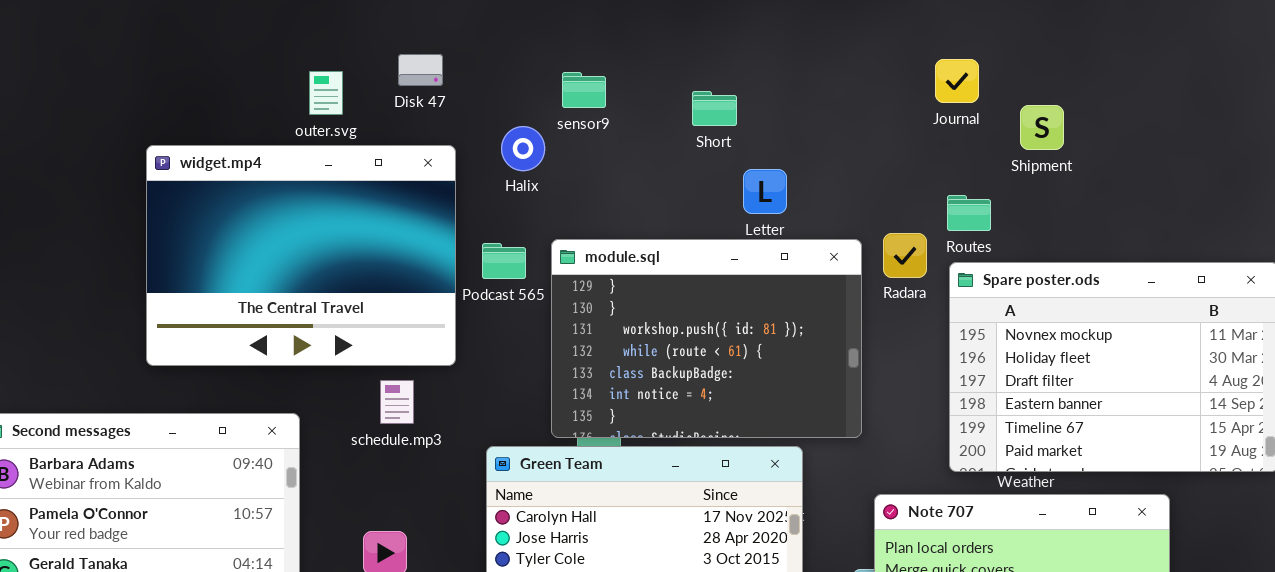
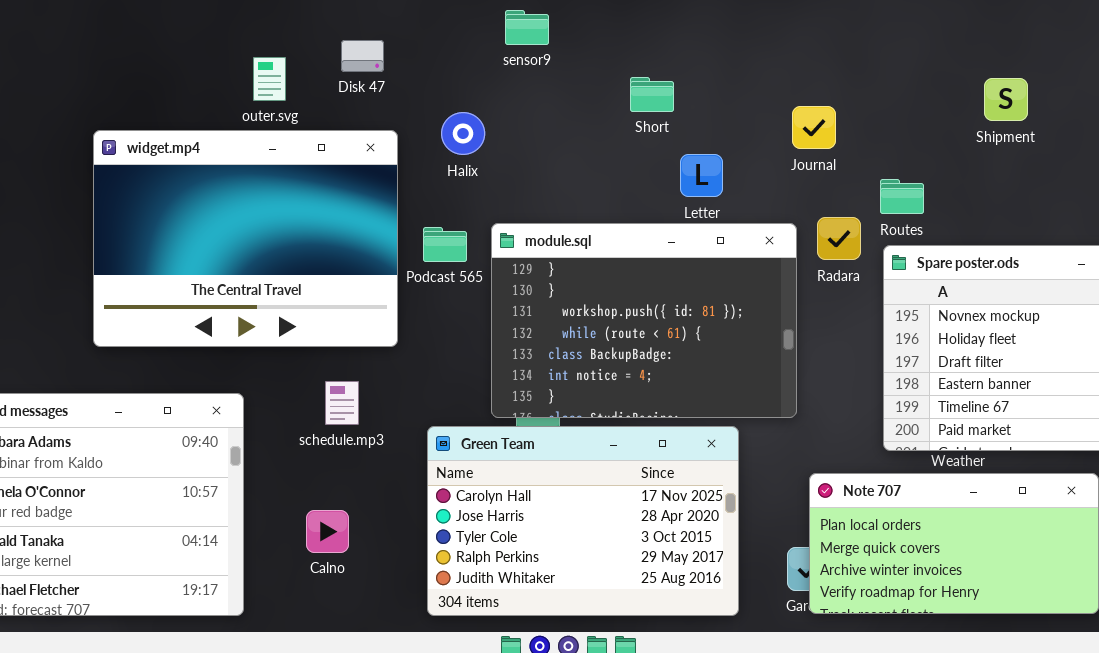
Journal: [935,59,979,103] -> [792,106,836,149], moved
sensor9: [562,72,606,108] -> [505,10,549,45], moved
Shipment: [1020,105,1064,150] -> [984,78,1028,121], moved
schedule.mp3: [380,380,414,424] -> [325,381,359,425], moved

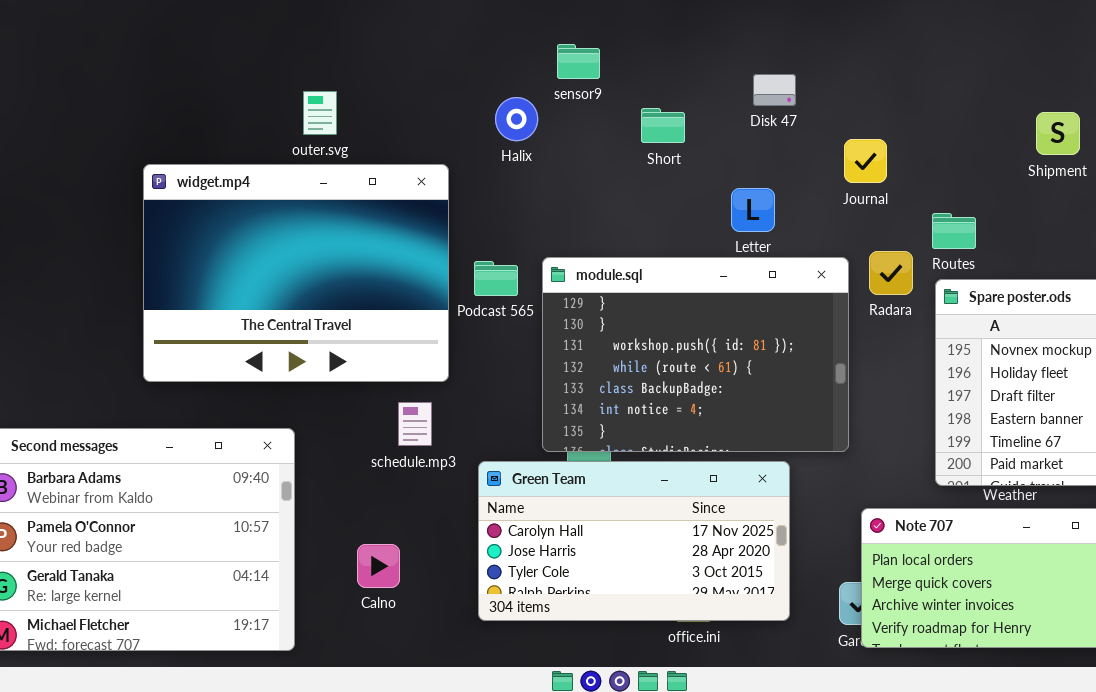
Disk 47: [341,40,384,72] -> [753,74,796,106], moved
Short: [630,77,674,112] -> [641,108,685,143], moved
Halix: [441,112,485,155] -> [495,97,538,141], moved
schedule.mp3: [325,381,359,425] -> [398,402,432,446], moved
Green Team: [427,426,739,616] -> [478,461,790,621], resized

